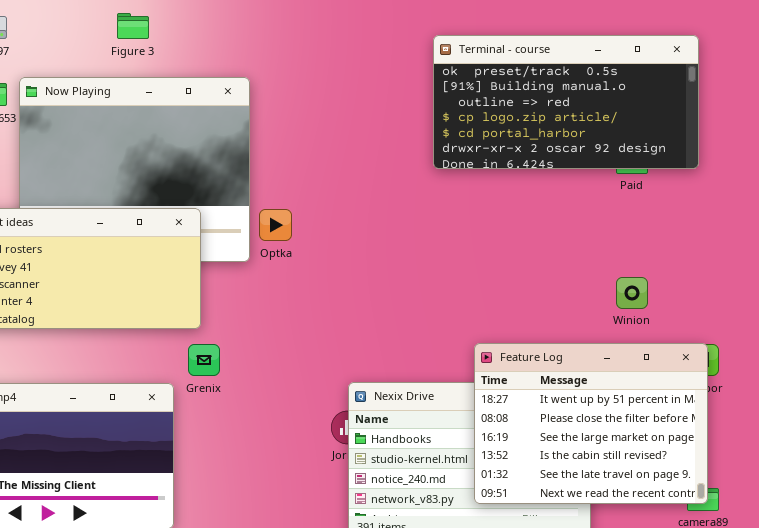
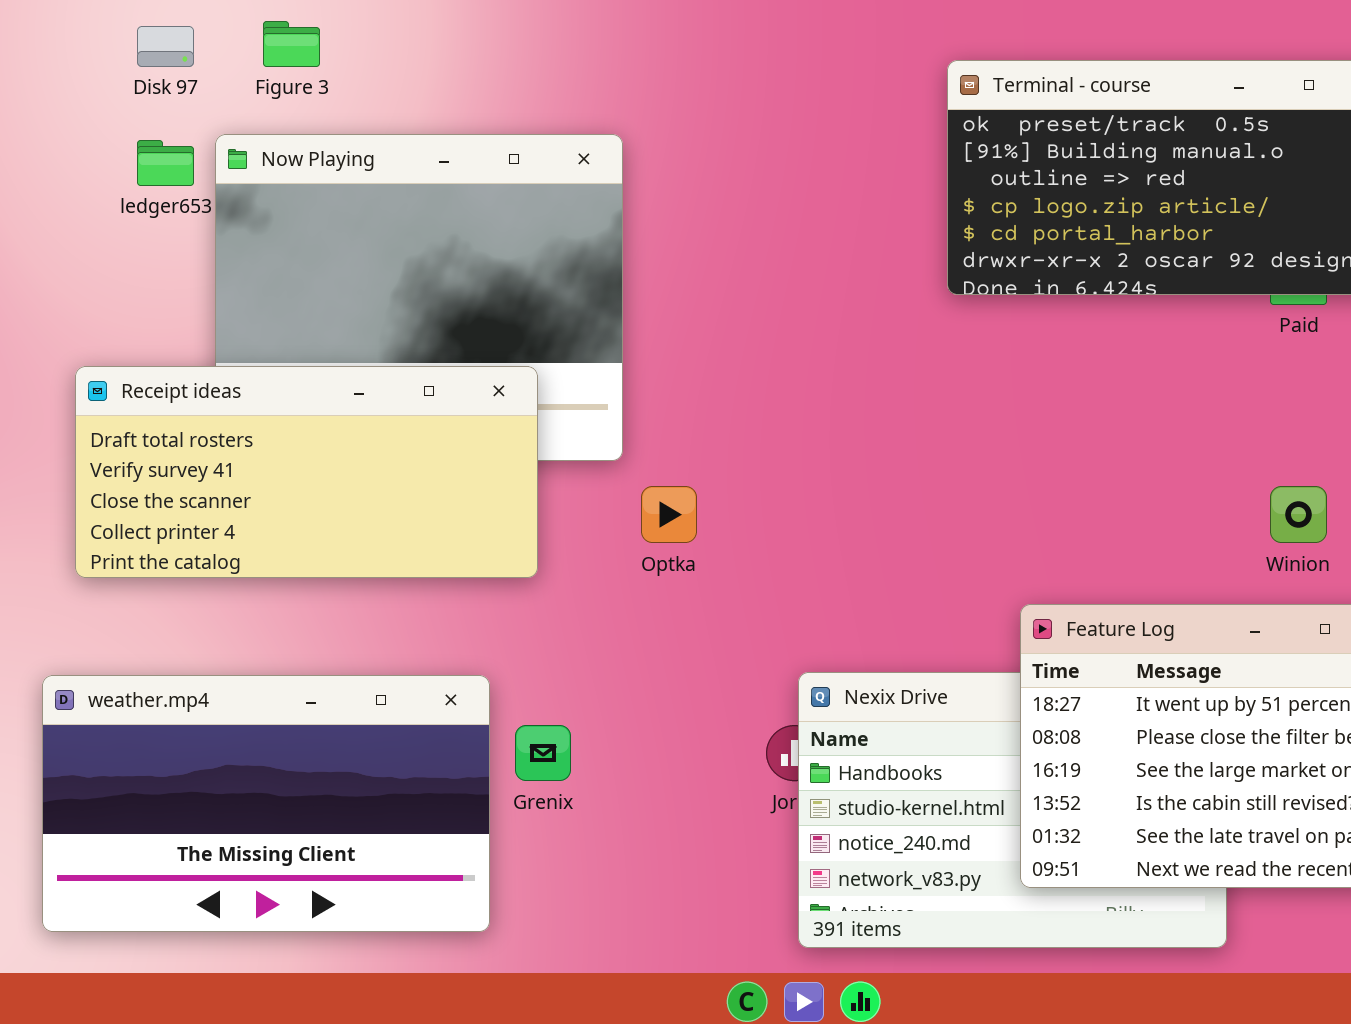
Figure 3: [117,13,149,39] -> [263,21,320,67], moved
Optka: [259,209,292,241] -> [641,486,697,543], moved
Grenix: [188,344,220,376] -> [515,725,571,781], moved

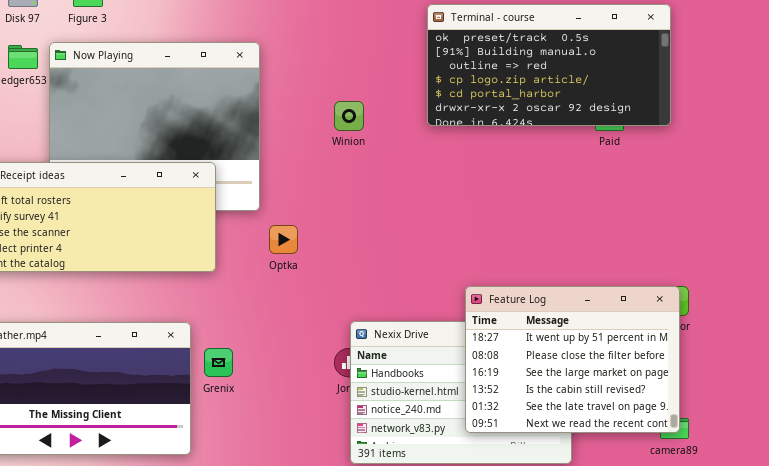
Winion: [1270,486,1327,543] -> [334,101,364,131], moved

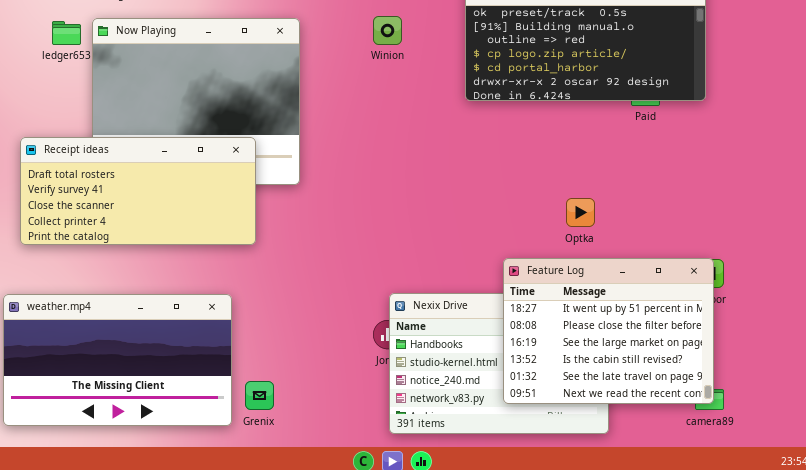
Winion: [334,101,364,131] -> [373,16,402,45], moved
Optka: [269,225,298,254] -> [566,198,595,227], moved
Grenix: [204,348,233,377] -> [245,381,274,410], moved

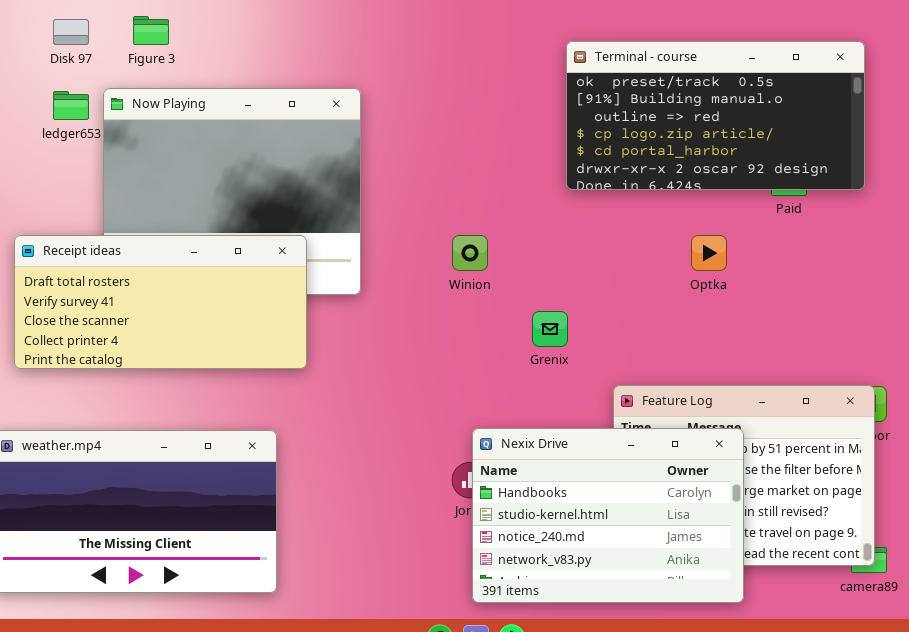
Winion: [373,16,402,45] -> [452,235,488,271], moved
Optka: [566,198,595,227] -> [691,235,727,271], moved
Nexix Drive: [389,293,609,434] -> [472,428,744,603], raised
Grenix: [245,381,274,410] -> [532,311,568,347], moved

